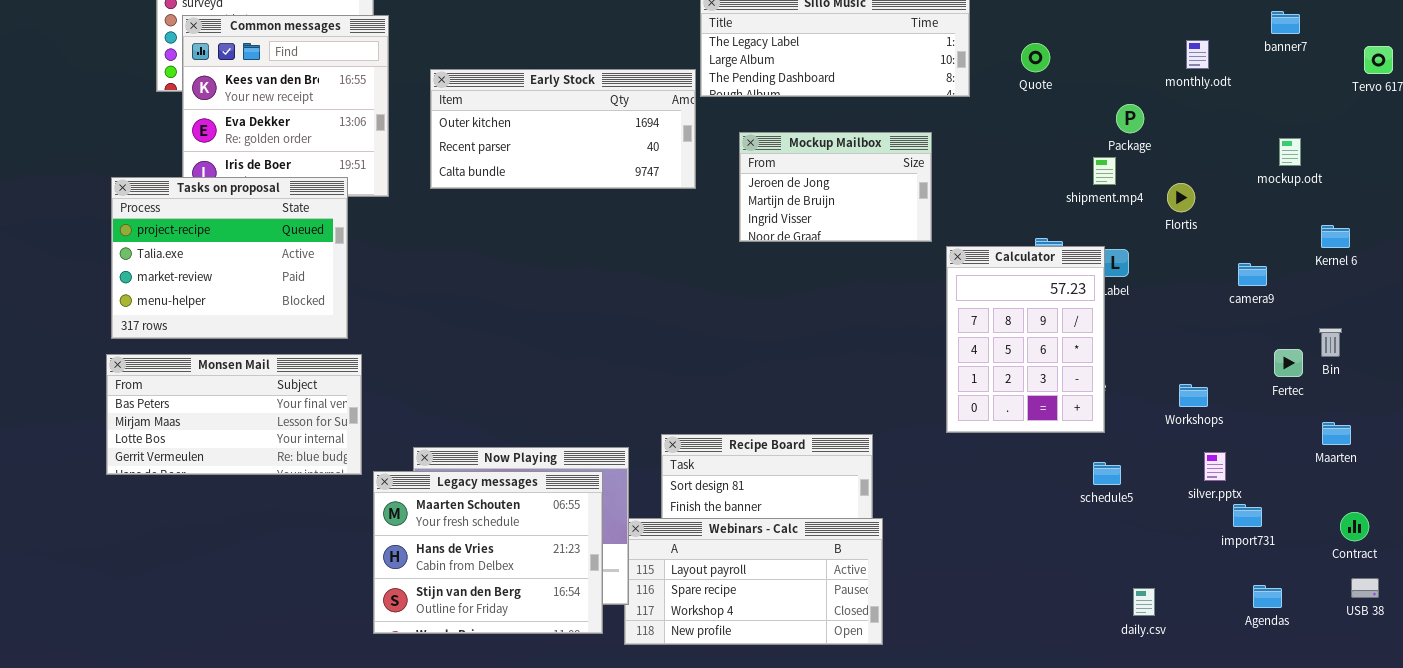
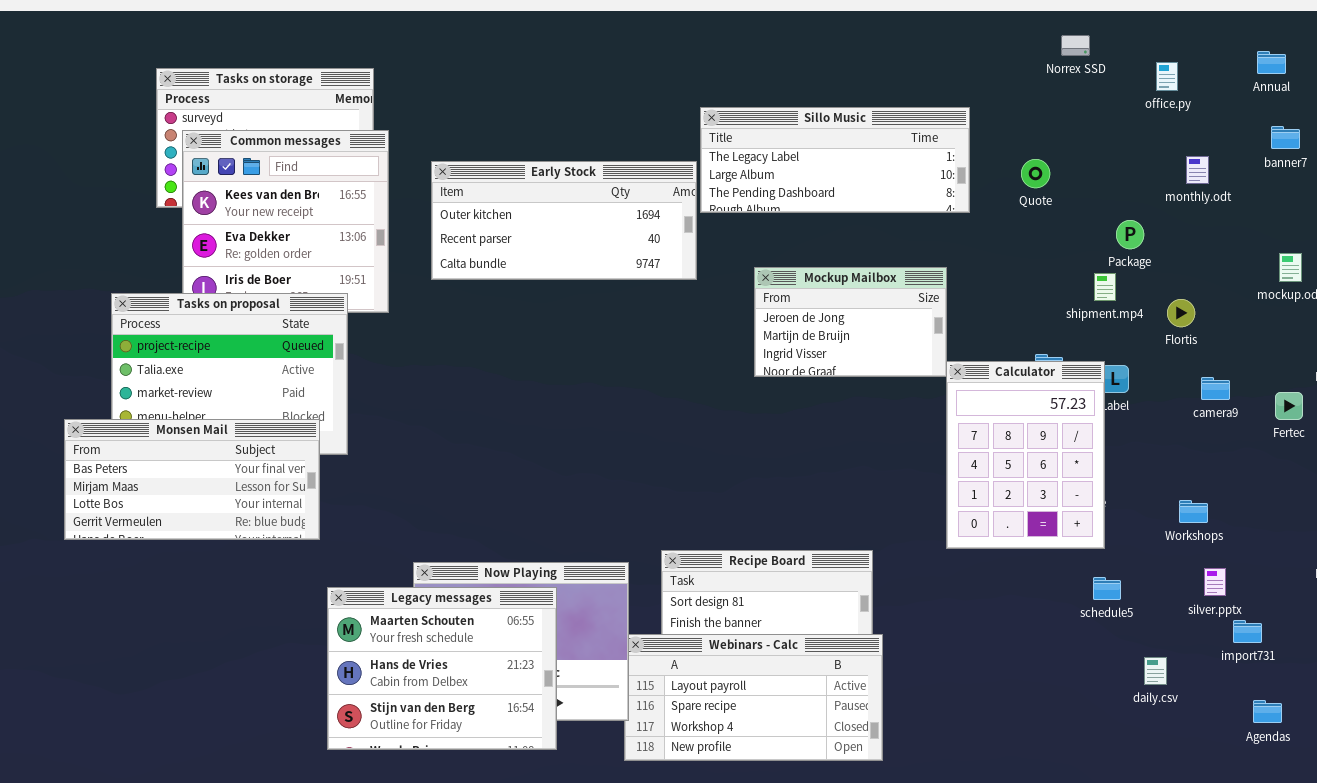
Early Stock: [430,69,696,189] -> [431,161,697,280], moved
Mockup Mailbox: [739,132,932,242] -> [754,267,947,377], moved
camera9: [1238,263,1267,286] -> [1201,377,1230,400], moved
Fertec: [1274,349,1303,377] -> [1275,392,1303,420], moved
Monsen Mail: [106,354,362,475] -> [64,419,320,540], moved
Legacy messages: [373,471,603,634] -> [327,587,557,750], moved
daily.csv: [1133,588,1155,616] -> [1144,657,1167,685], moved

